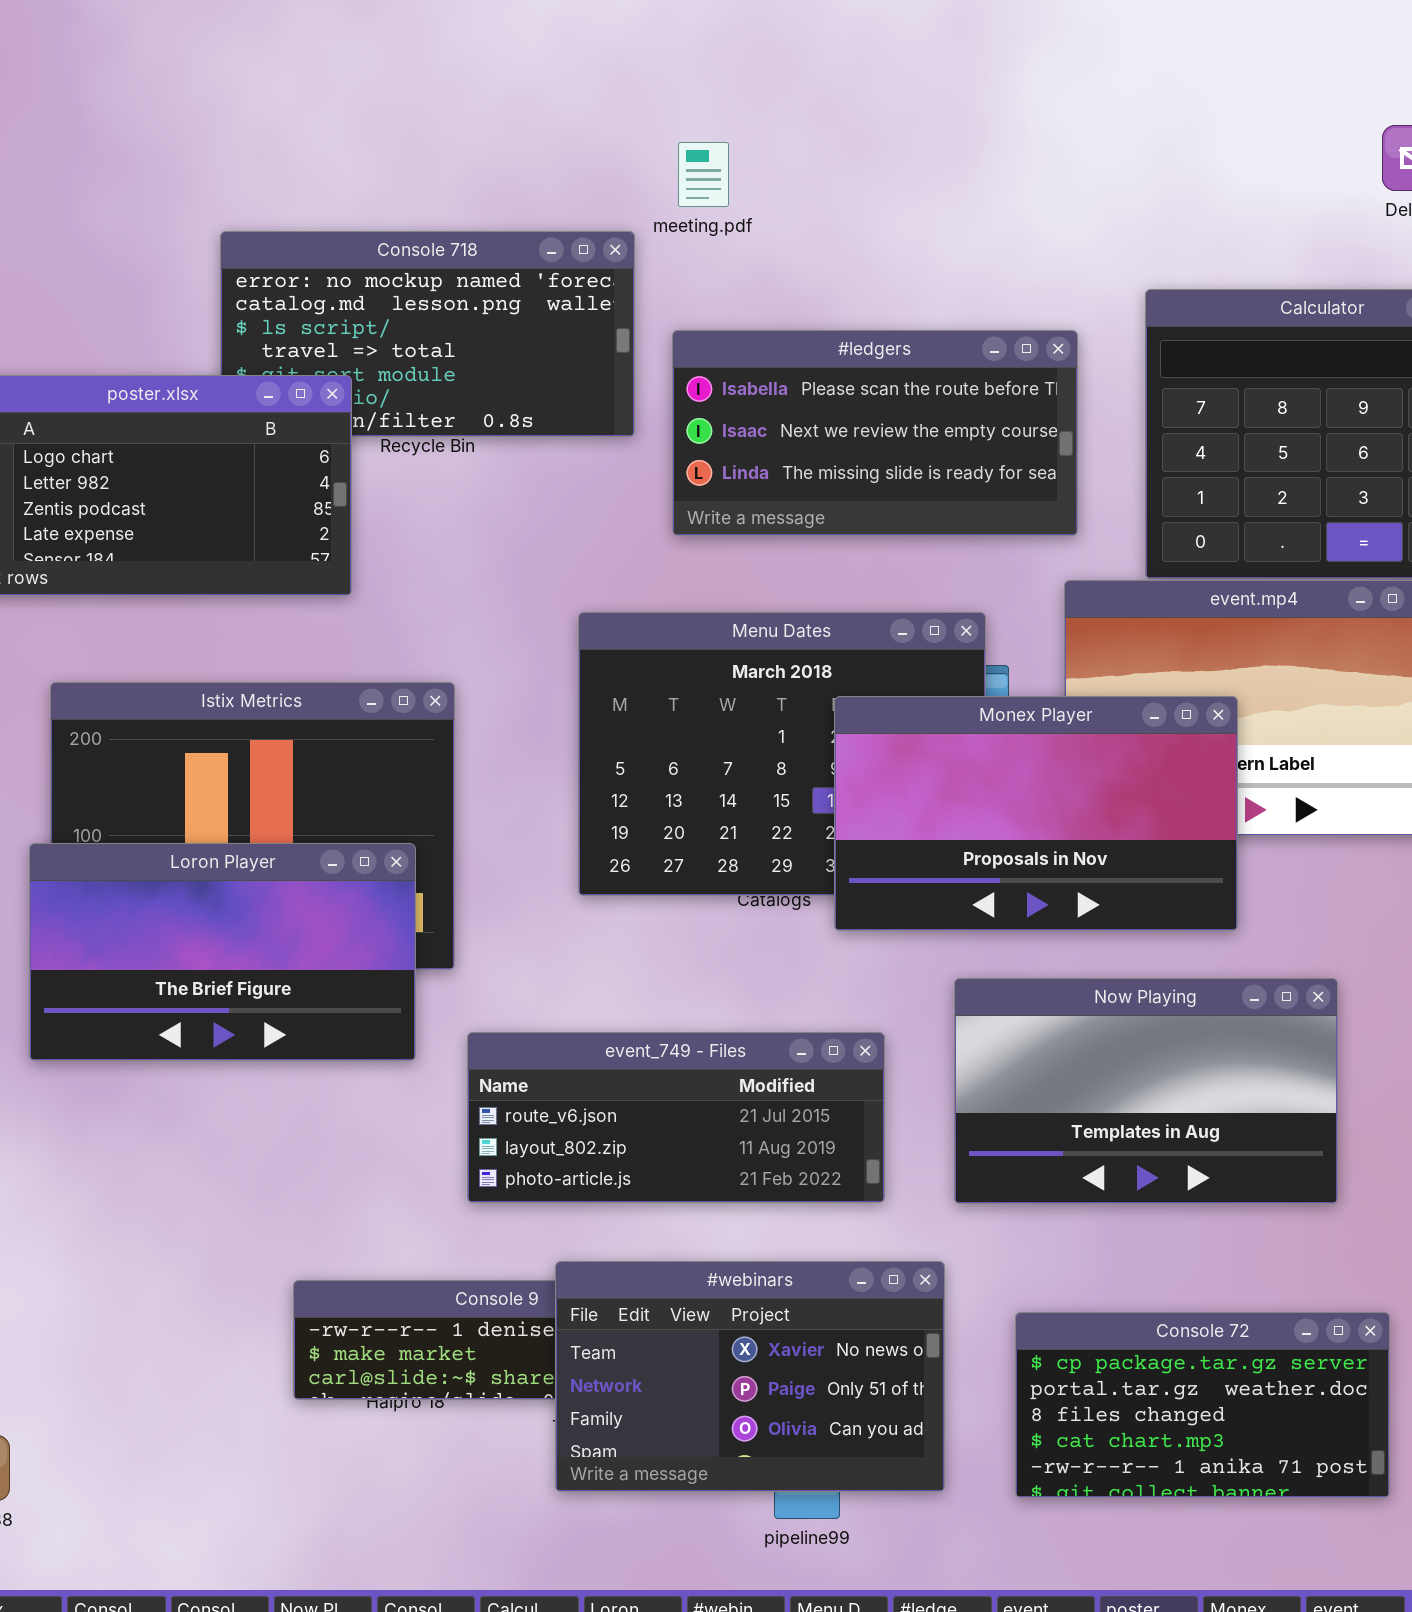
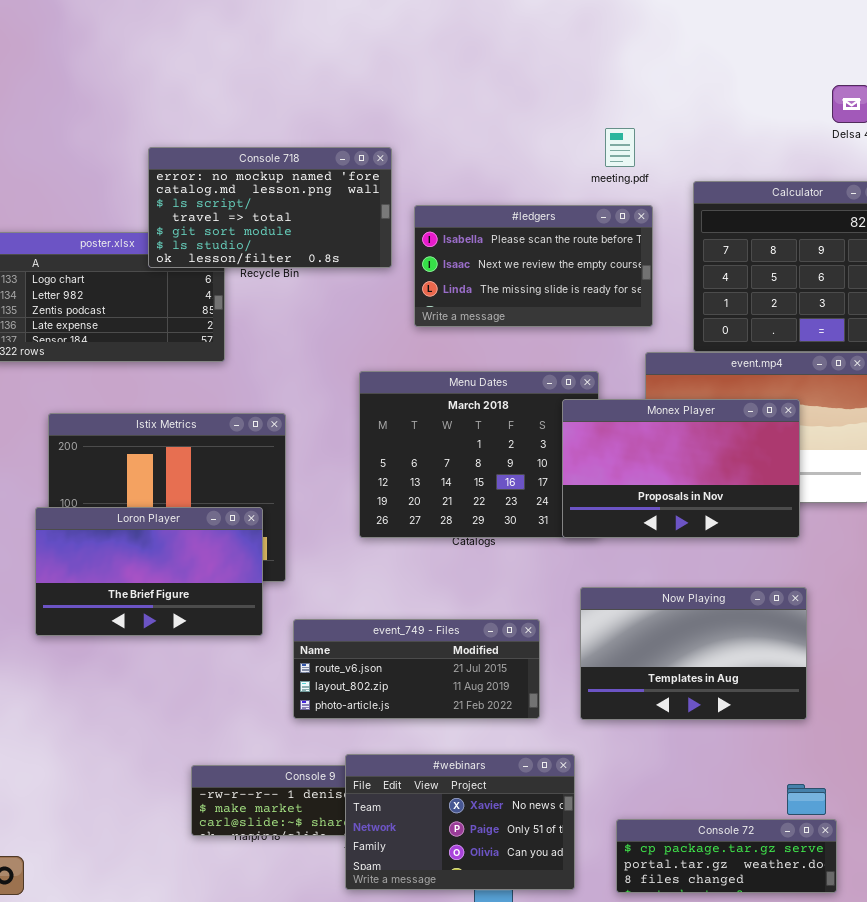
meeting.pdf: [678,142,729,207] -> [605,128,635,167], moved
Console 718: [220,231,635,437] -> [148,147,392,268], raised
Monex Player: [834,696,1238,931] -> [562,399,800,538], moved
Console 72: [1015,1312,1390,1498] -> [616,819,837,893], resized

